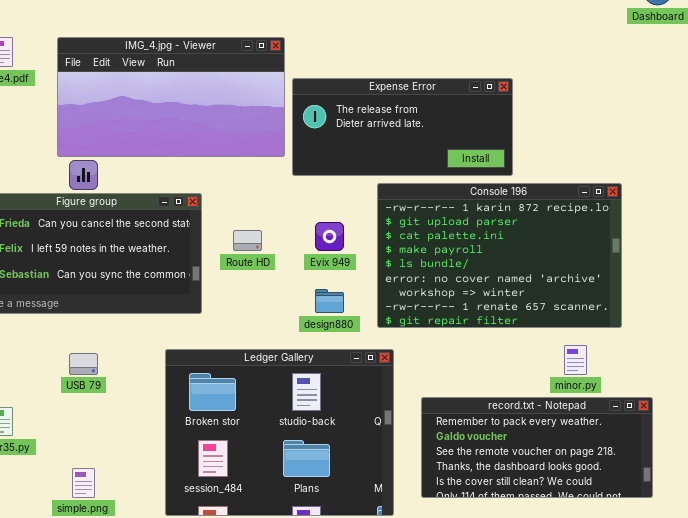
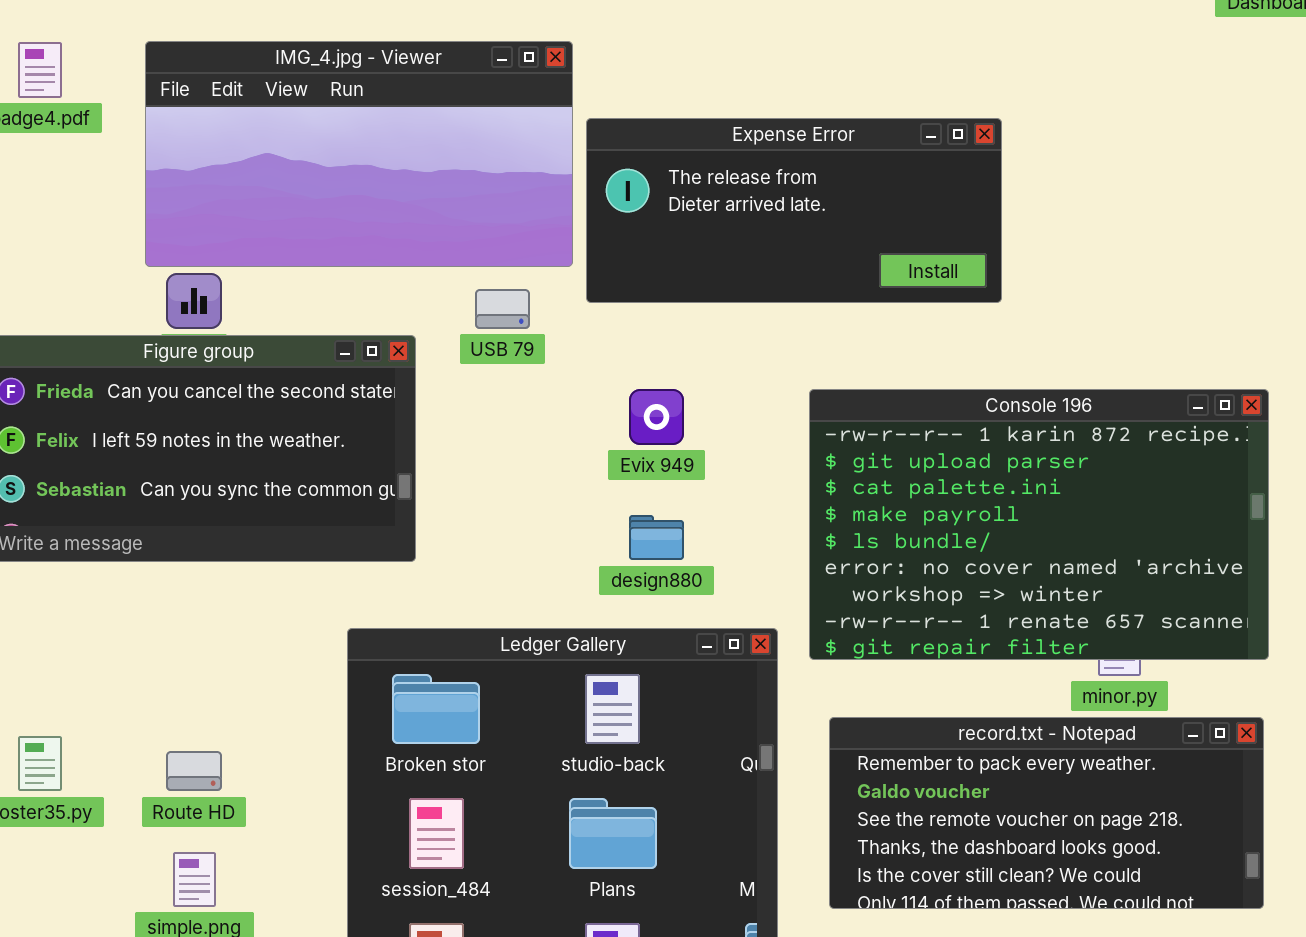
Console 196: [377,183,622,328] -> [809,389,1269,660], moved
Route HD: [233,230,262,251] -> [166,751,222,791], moved
USB 79: [69,353,98,375] -> [475,289,530,329], moved

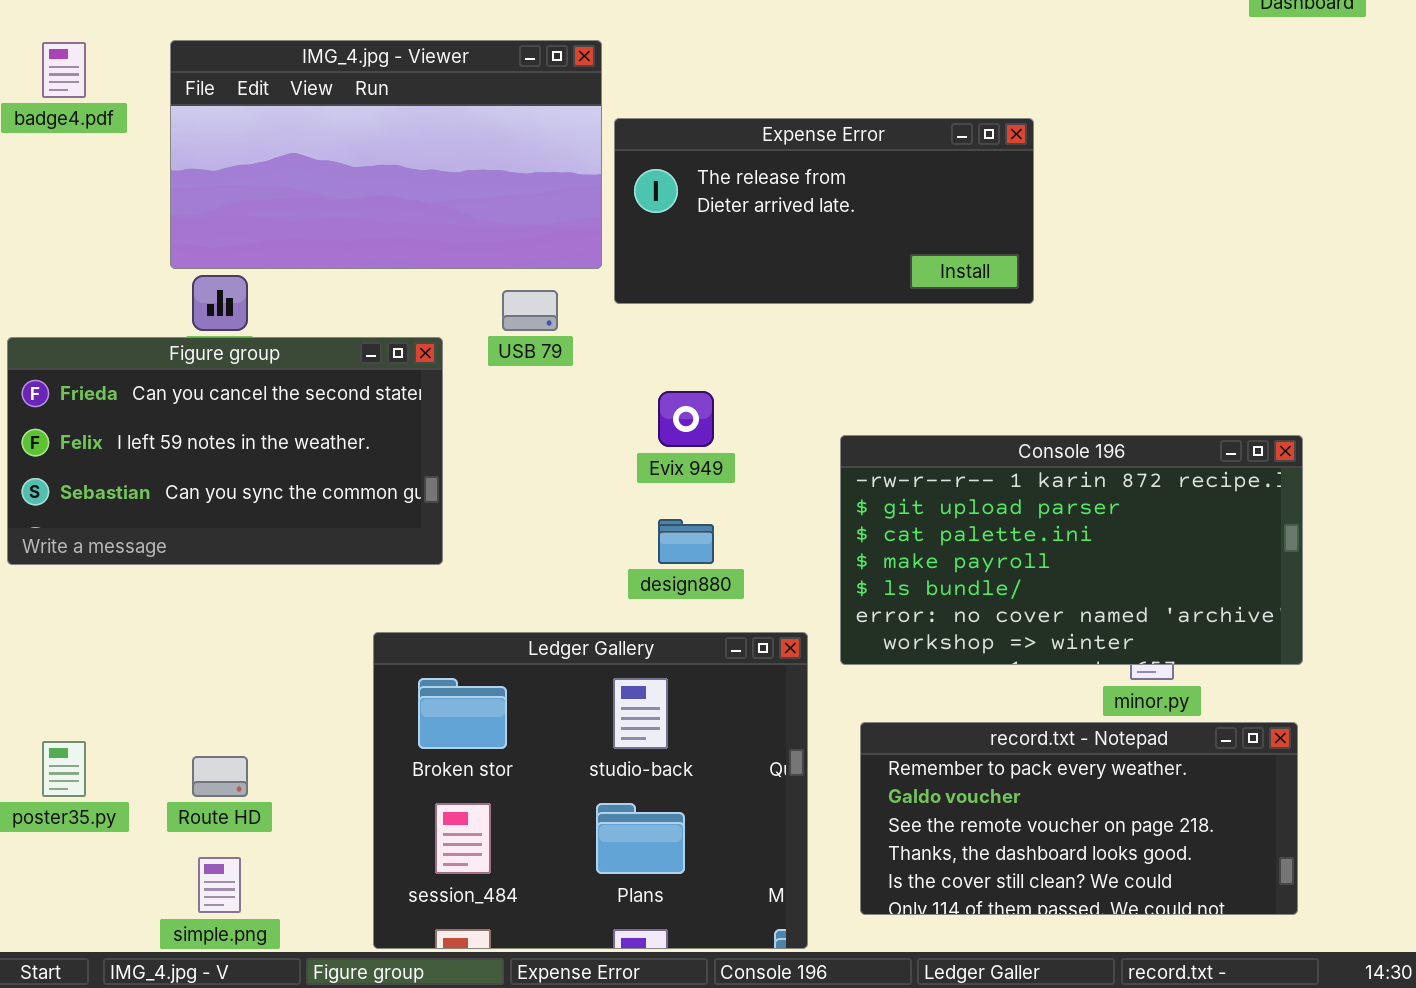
Console 196: [809,389,1269,660] -> [840,435,1303,665], resized

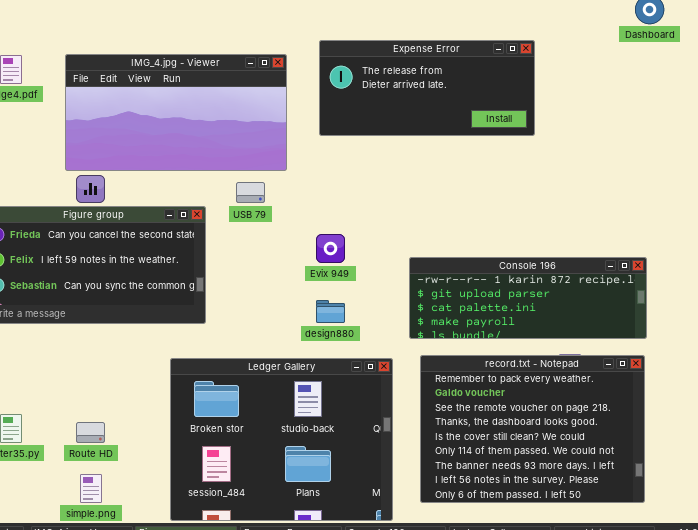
Expense Error: [614,118,1034,304] -> [319,40,535,136], moved
Console 196: [840,435,1303,665] -> [409,257,647,339], resized
record.txt - Notepad: [860,722,1298,915] -> [420,355,645,503], resized

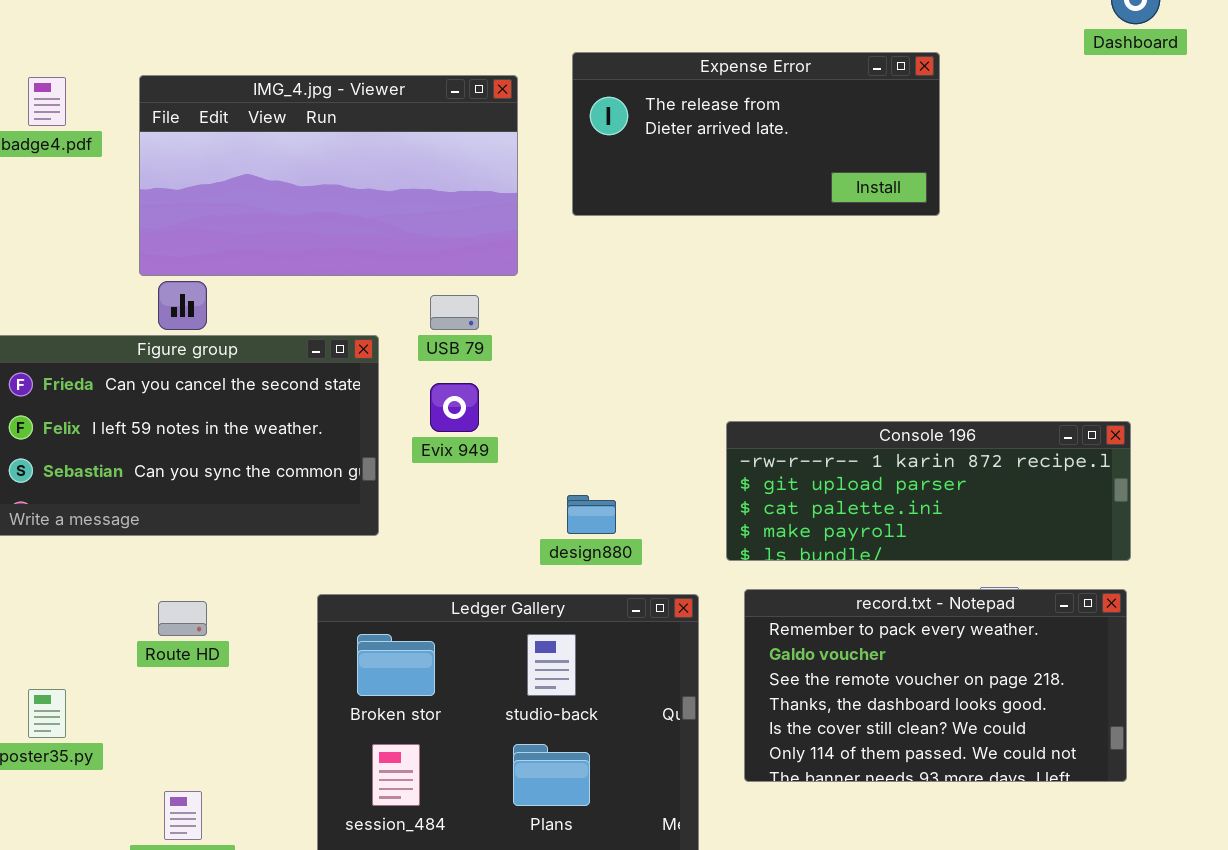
Evix 949: [316,234,345,263] -> [430,383,479,432], moved
record.txt - Notepad: [420,355,645,503] -> [744,589,1127,782], resized
Route HD: [76,422,105,443] -> [158,601,207,636], moved

